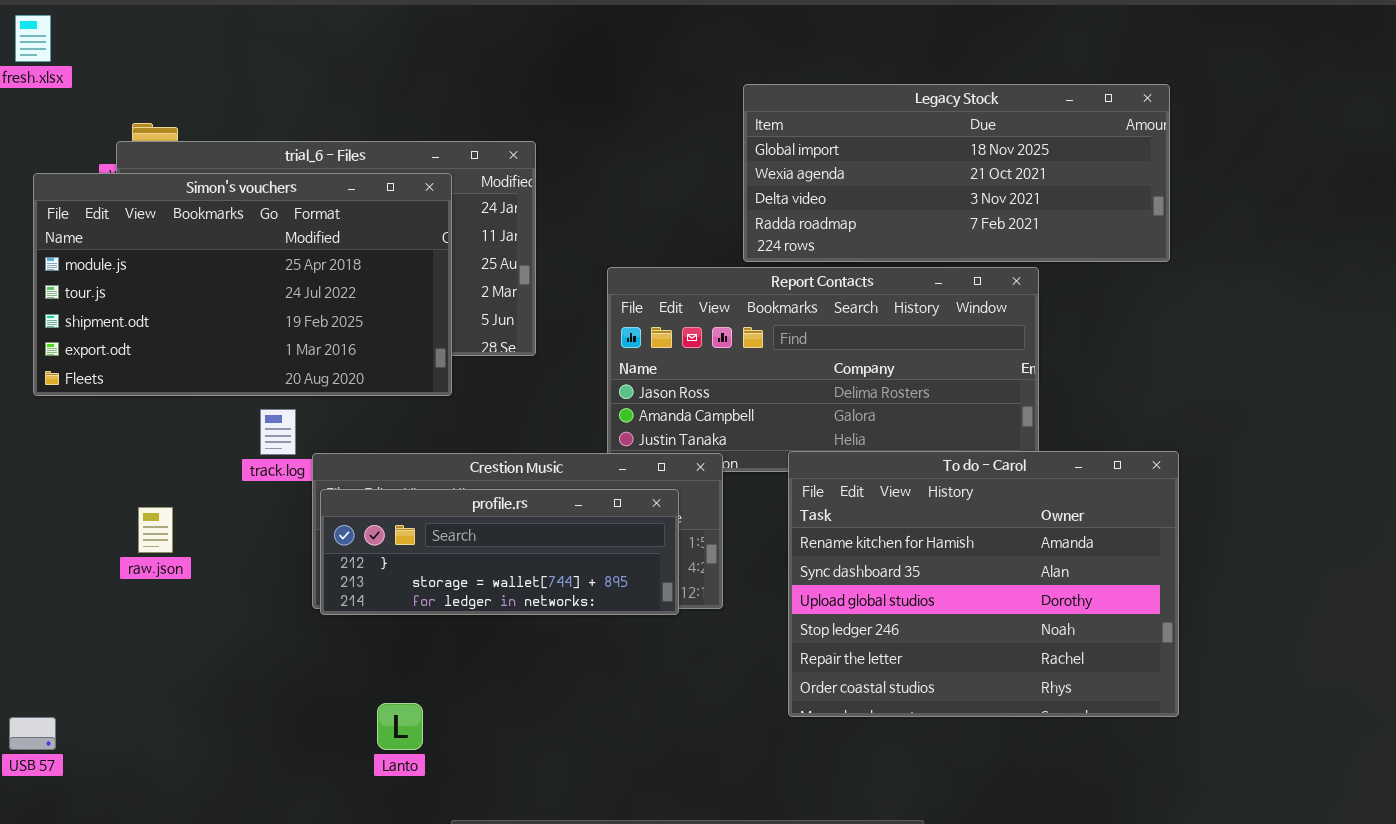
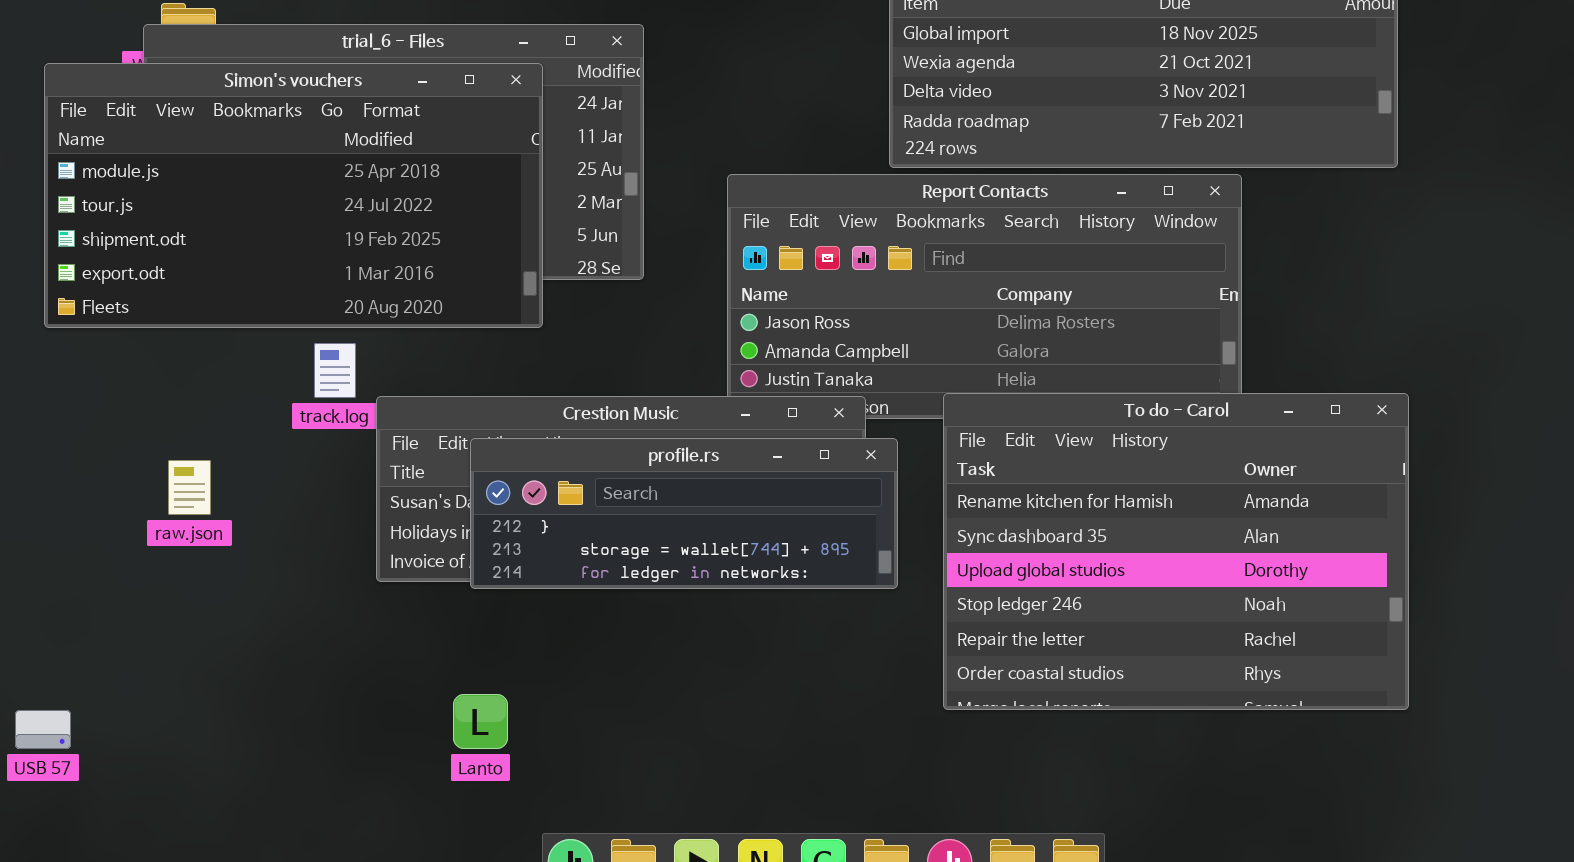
profile.rs: [320,489,679,615] -> [470,438,898,589], moved

